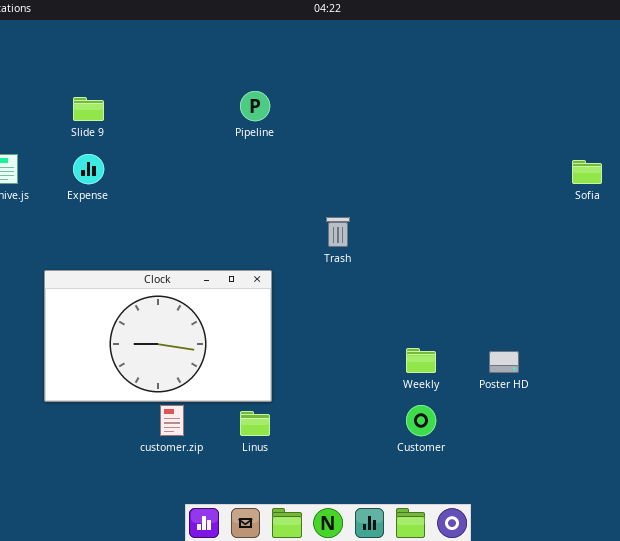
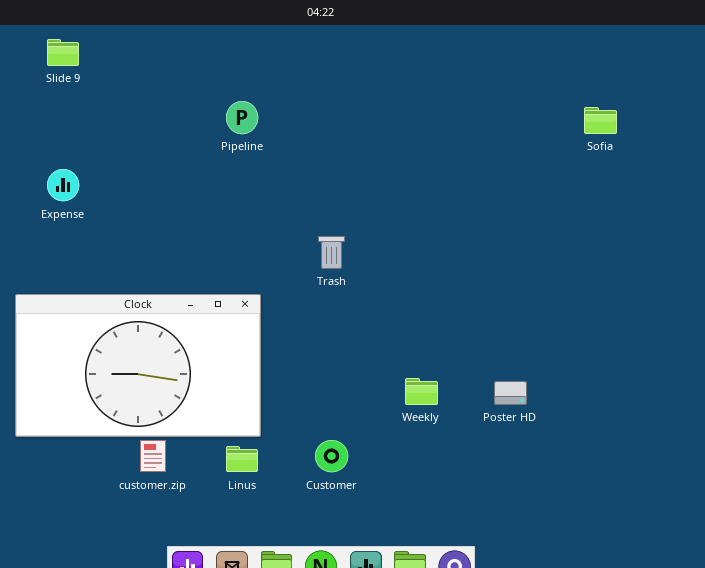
Slide 9: [73,97,104,121] -> [47,39,79,66], moved
Sofia: [572,160,602,184] -> [584,107,617,134], moved
Customer: [406,405,436,436] -> [315,440,348,472], moved

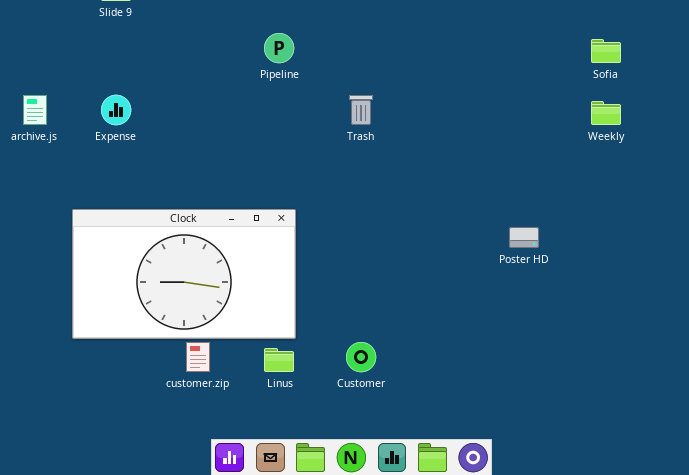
Trash: [318,236,345,269] -> [349,95,373,125], moved
Weekly: [405,378,438,405] -> [591,101,621,125], moved
Poster HD: [494,381,527,405] -> [509,227,539,248], moved

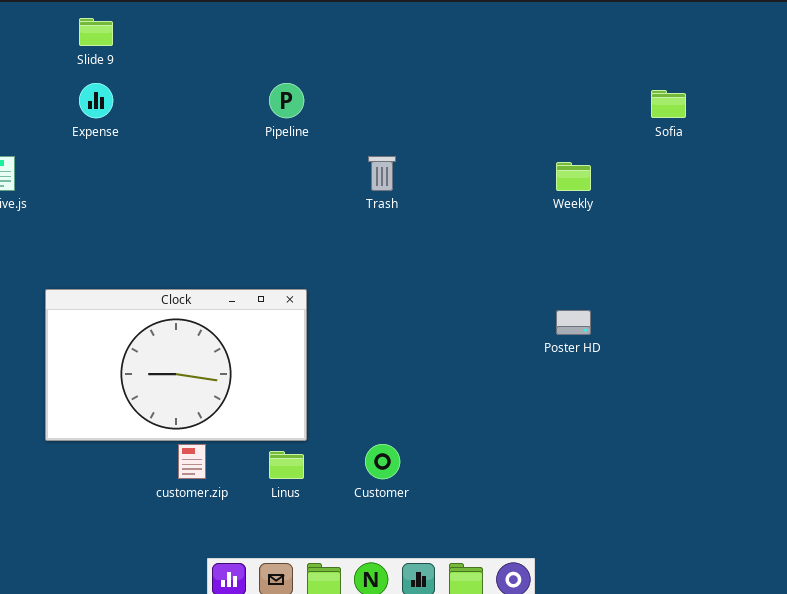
Expense: [101,95,131,125] -> [79,83,113,118], moved
Weekly: [591,101,621,125] -> [556,162,591,191], moved

